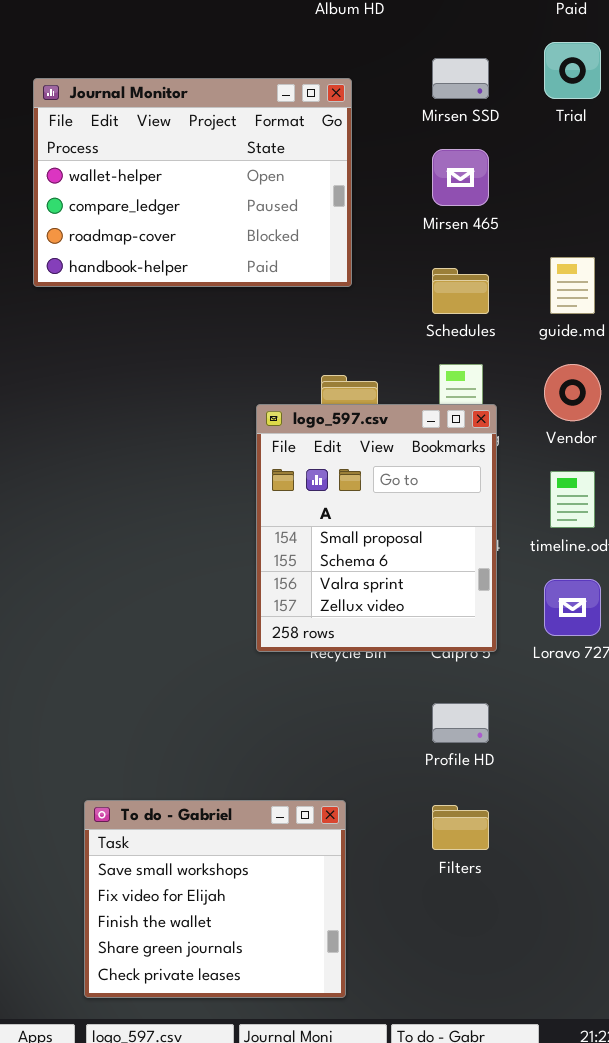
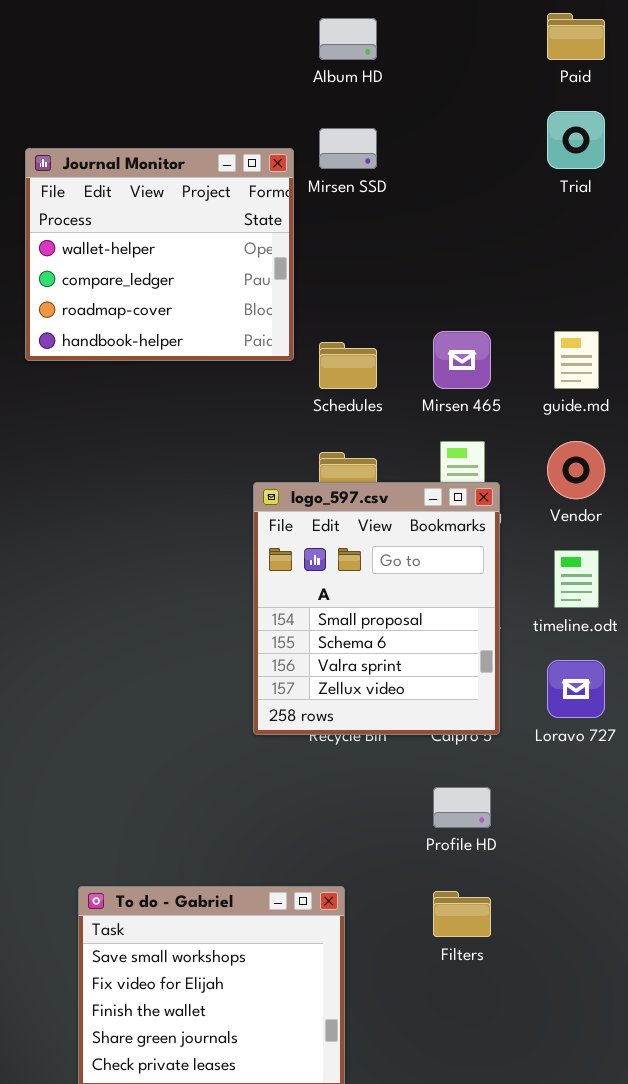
Mirsen SSD: [432,58,489,99] -> [319,128,377,169], moved
Journal Monitor: [33,78,352,287] -> [25,148,294,361], resized
Mirsen 465: [432,149,489,206] -> [433,331,491,389], moved
Schedules: [432,268,489,314] -> [319,342,377,389], moved

